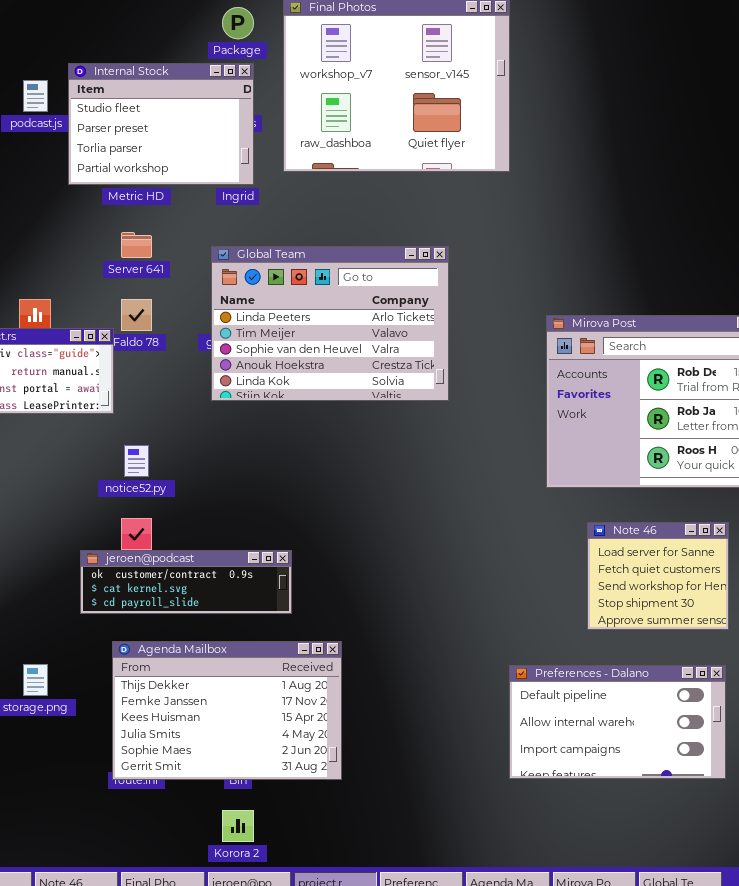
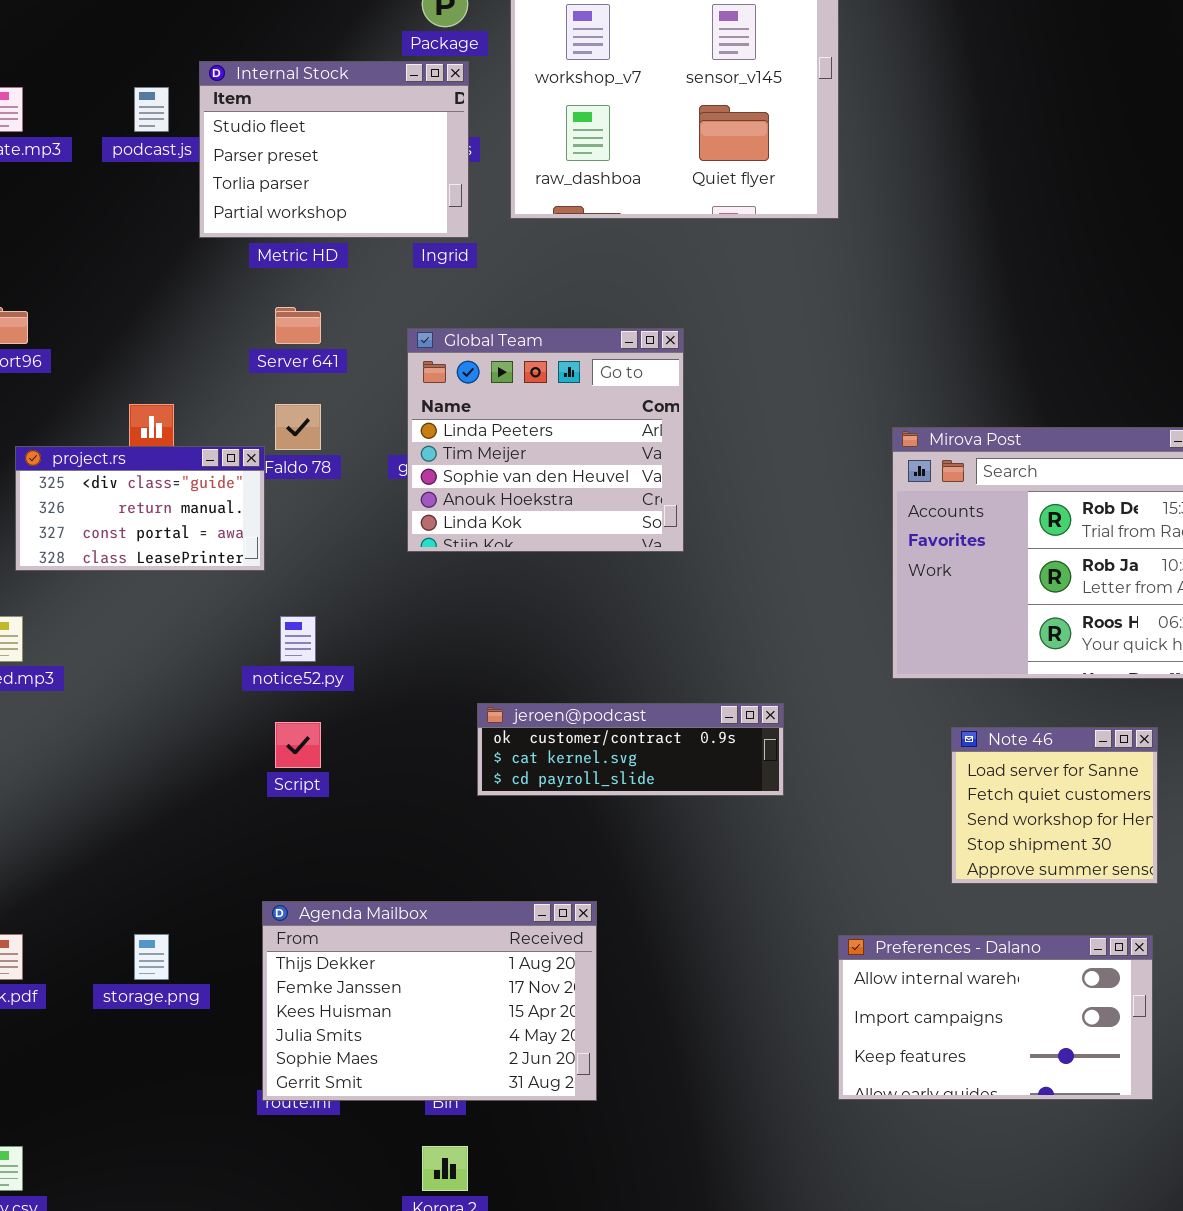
Global Team: [211,246,449,401] -> [407,328,684,552], resized
jeroen@podcast: [80,550,292,614] -> [477,703,784,796], moved
Preferences - Dalano: [509,665,726,779] -> [838,935,1153,1100], scrolled down 1 row

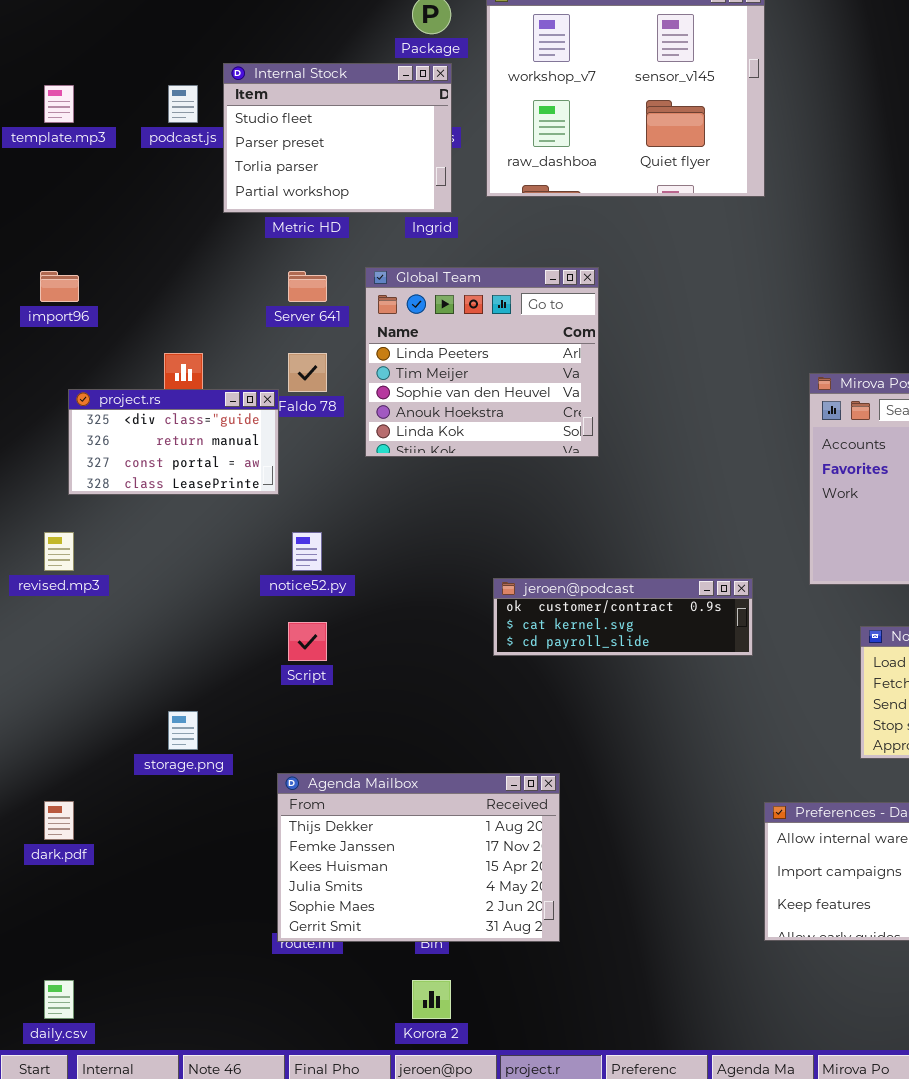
Global Team: [407,328,684,552] -> [365,267,599,457], moved
jeroen@podcast: [477,703,784,796] -> [493,578,753,656], moved
storage.png: [134,934,169,980] -> [168,711,198,750], moved

